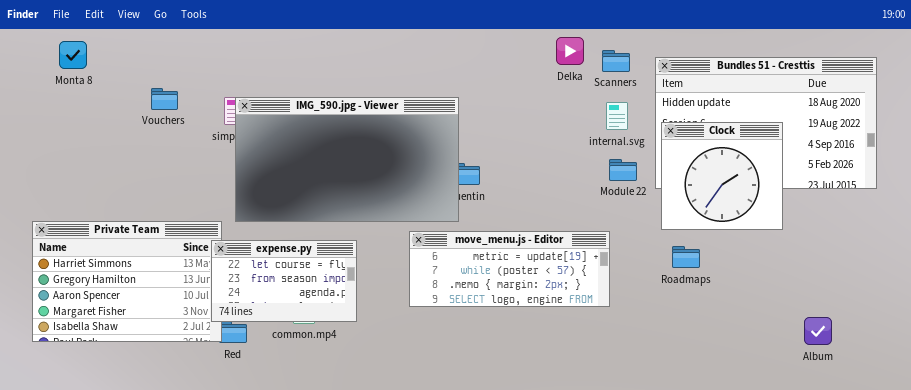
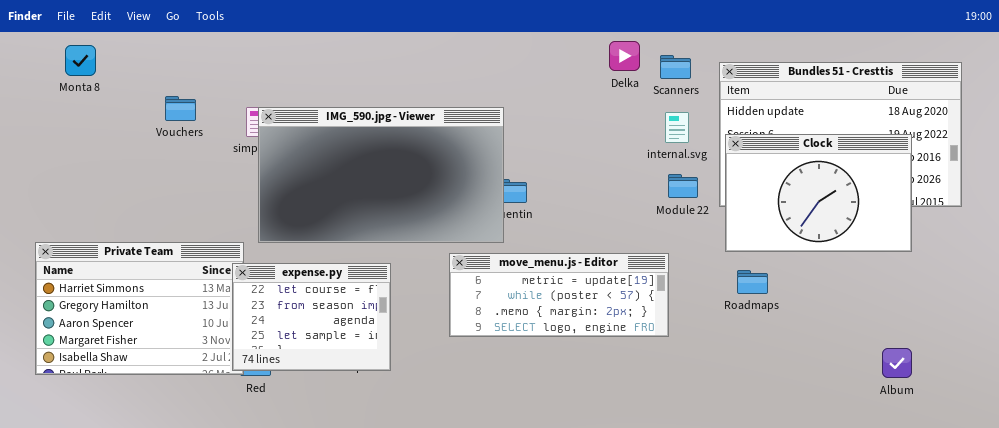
Clock: [661,122,783,230] -> [725,134,912,252], resized
expense.py: [211,240,357,322] -> [232,263,391,371], resized

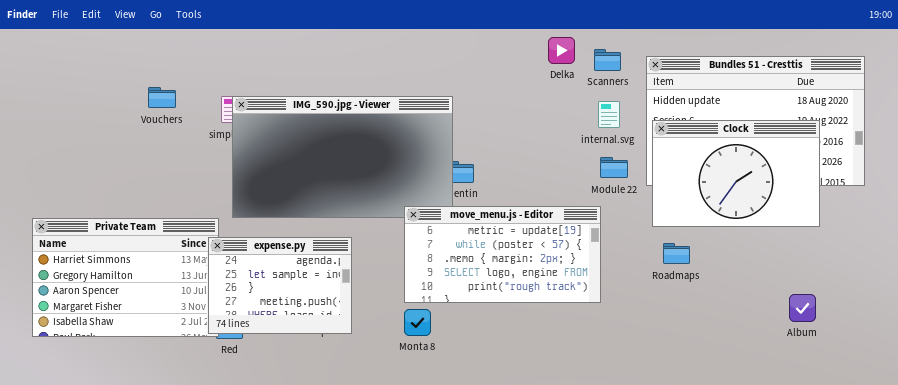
Monta 8: [65,45,96,76] -> [404,309,431,336], moved
move_menu.js - Editor: [449,253,669,337] -> [404,206,601,303], resized
expense.py: [232,263,391,371] -> [208,237,352,334], scrolled down 2 rows
Album: [882,348,912,378] -> [789,294,816,322], moved

